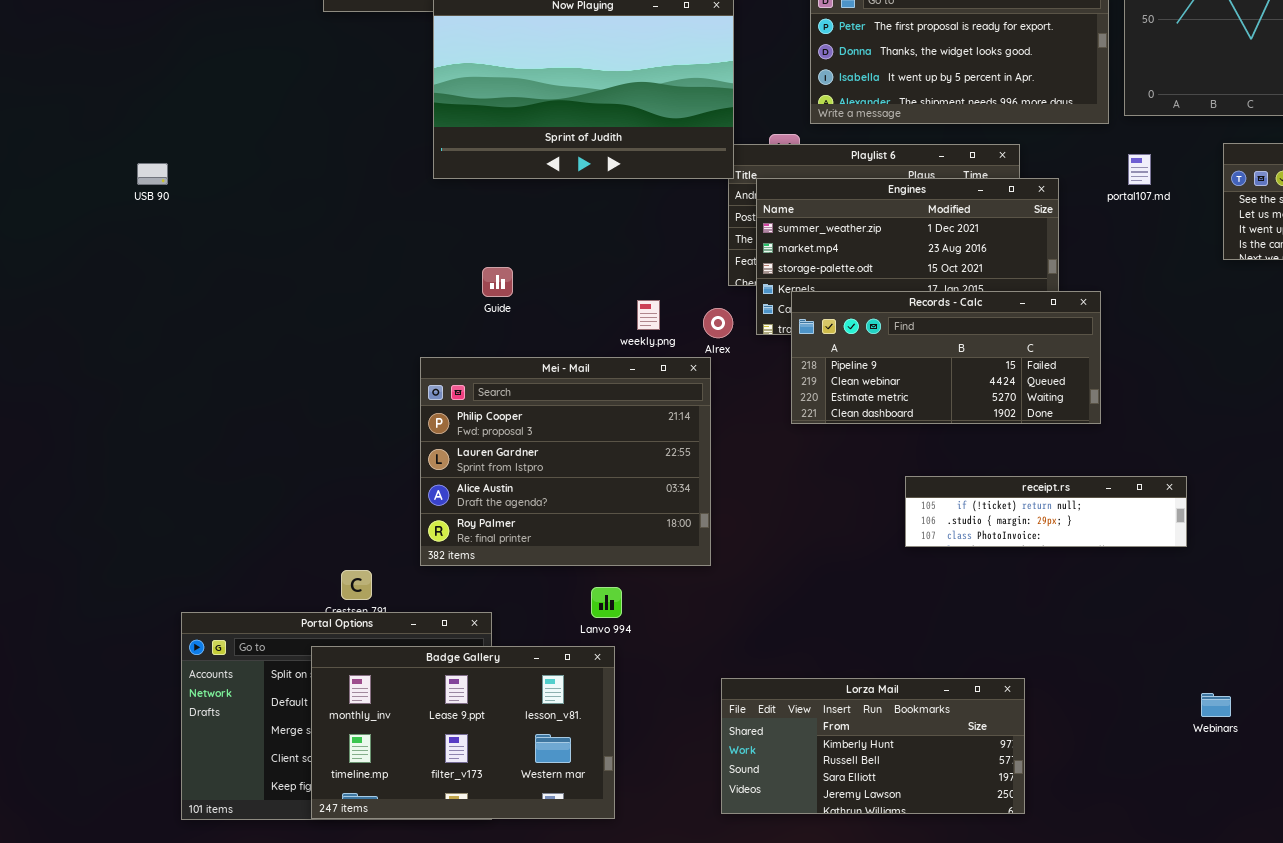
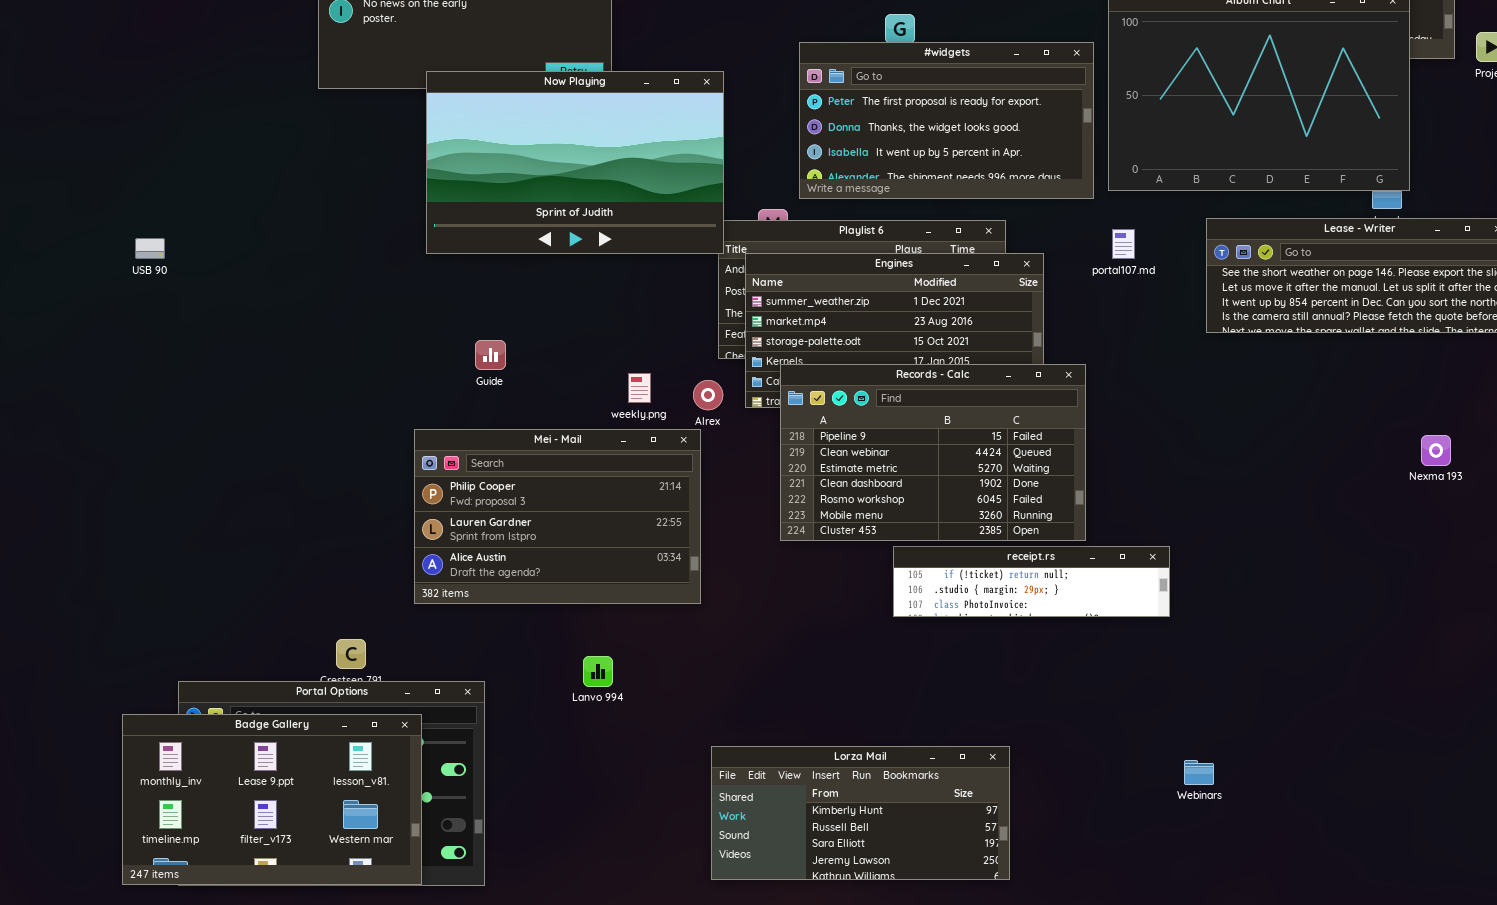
Records - Calc: [791,291,1101,424] -> [780,364,1086,541], resized
Mei - Mail: [420,357,711,566] -> [414,429,701,604], resized
Badge Gallery: [311,646,615,819] -> [122,714,422,885], moved

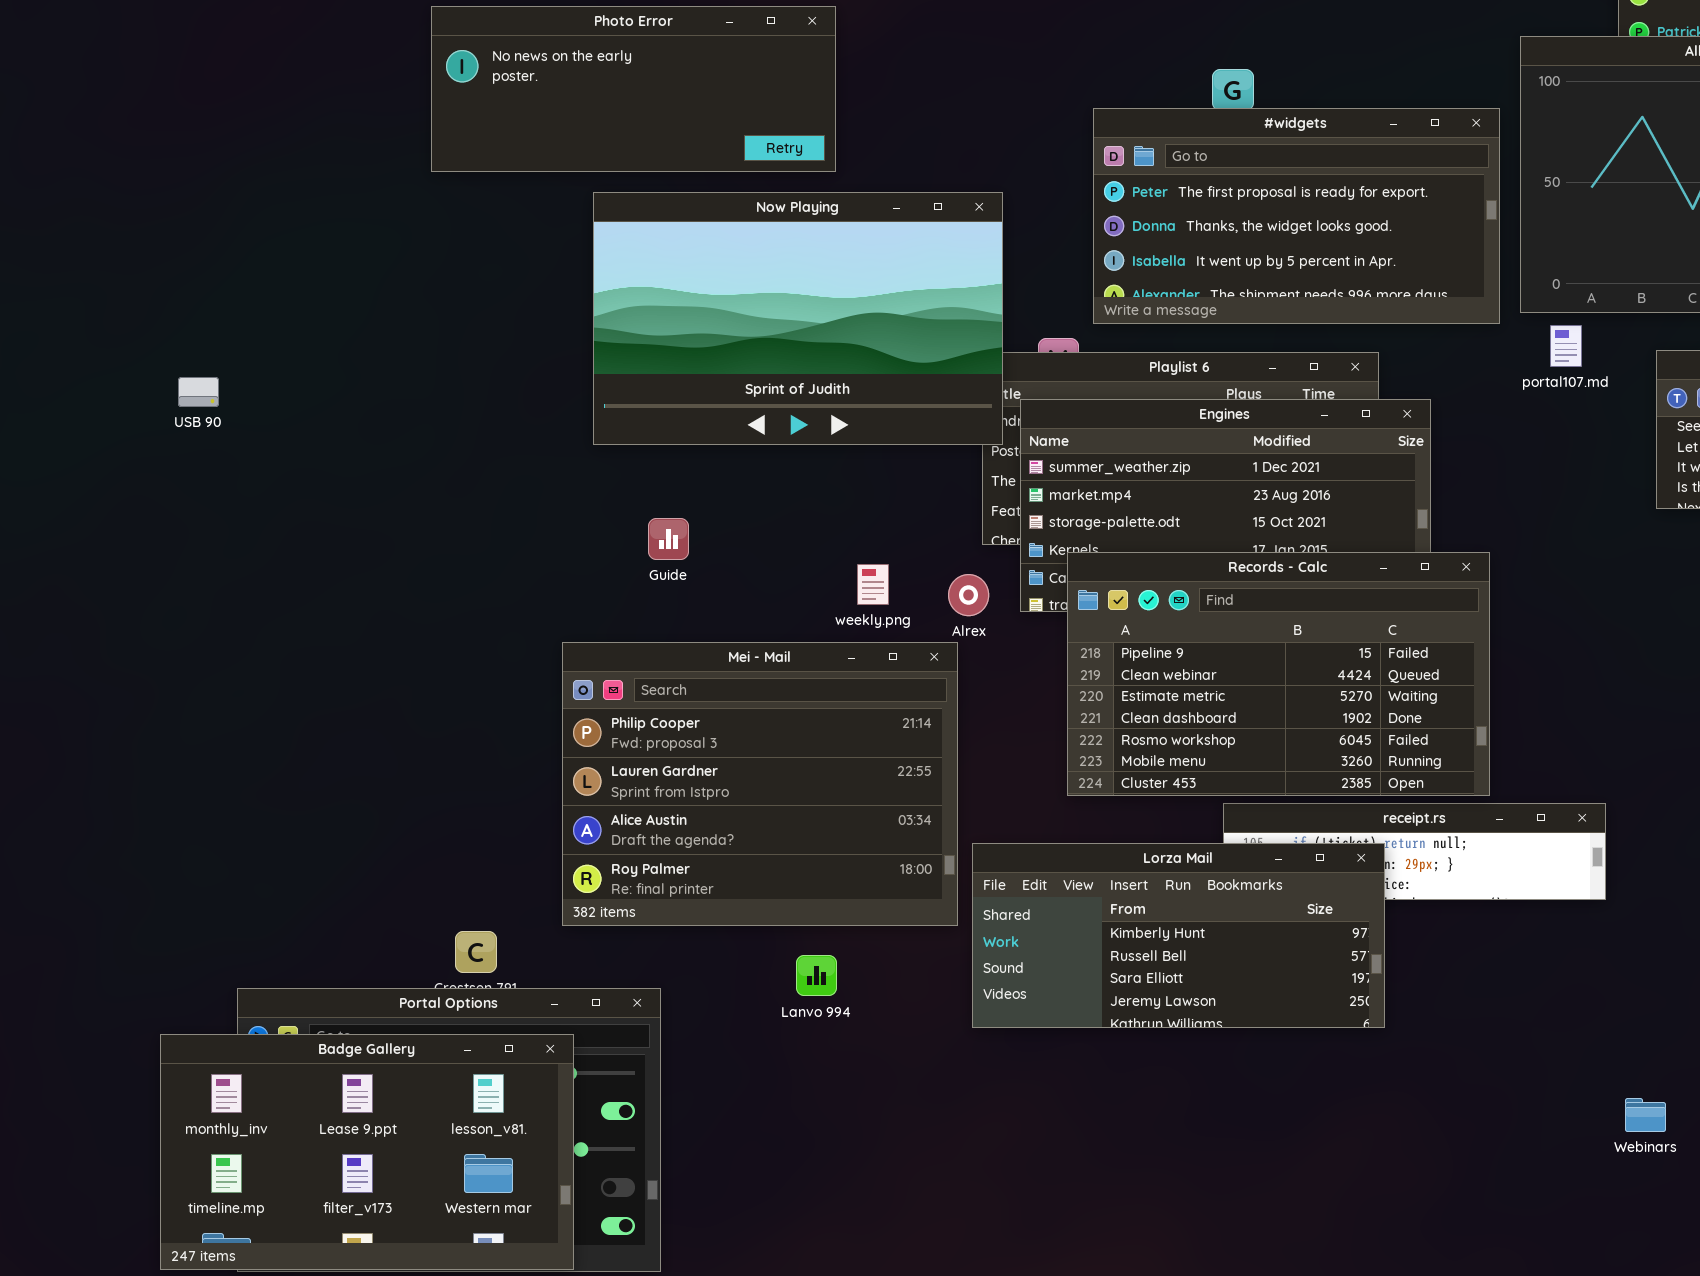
Now Playing: [426,71,724,254] -> [593,192,1003,445], moved
portal107.md: [1112,229,1135,259] -> [1550,325,1582,367], moved
Mei - Mail: [414,429,701,604] -> [562,642,958,926], resized
Lorza Mail: [711,746,1010,880] -> [972,843,1385,1028], moved

